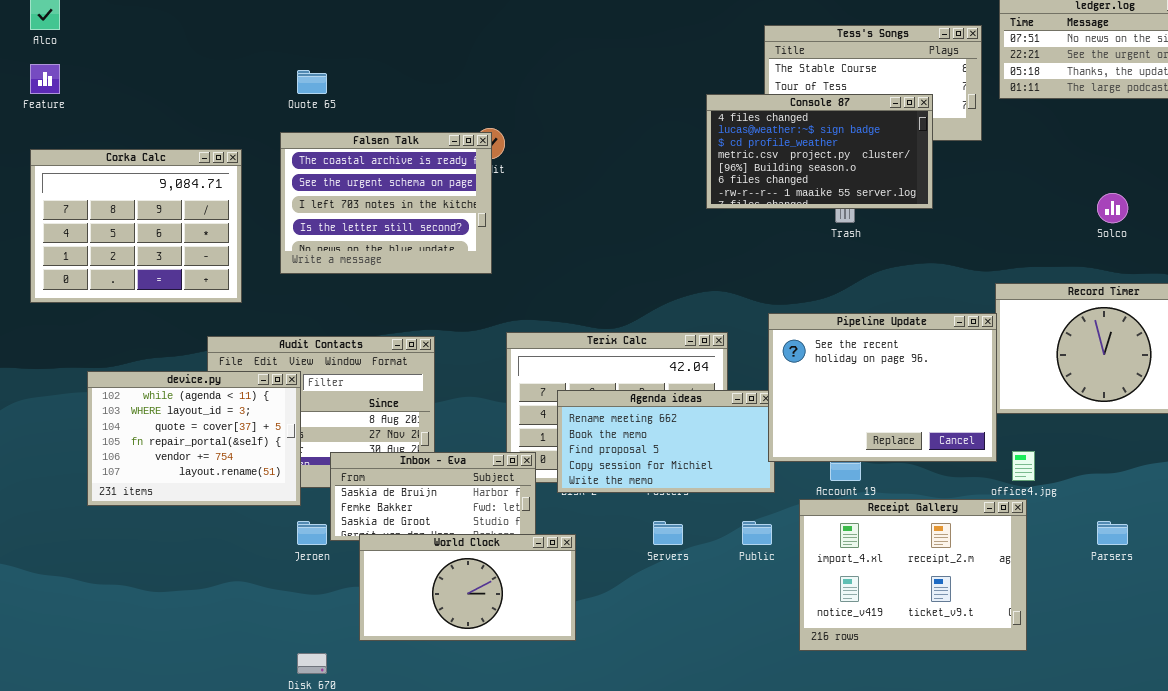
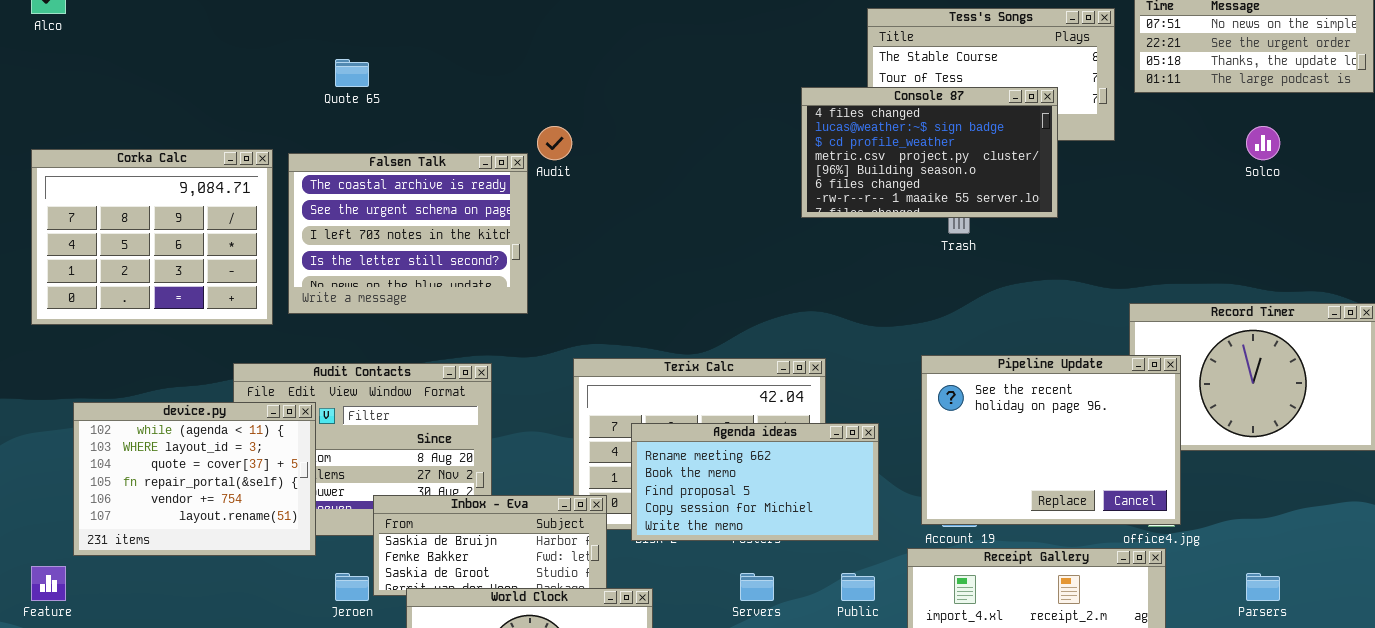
Feature: [30,64,60,94] -> [31,566,66,601], moved
Falsen Talk: [280,132,492,274] -> [288,153,528,314], moved
Solco: [1097,193,1128,223] -> [1246,126,1280,160], moved
Pipeline Update: [768,313,997,462] -> [921,355,1181,525], moved
device.py: [87,371,301,506] -> [73,402,316,556], moved

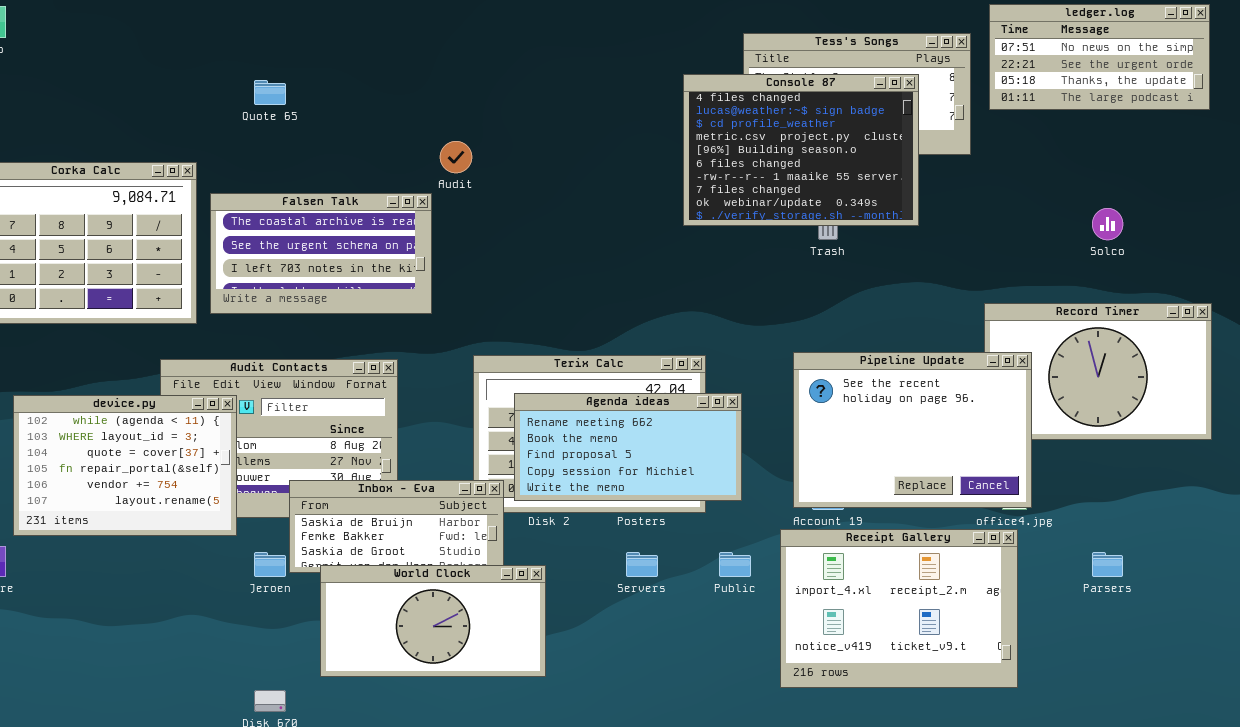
Console 87: [801,87,1058,218] -> [683,74,919,226], resized
Solco: [1246,126,1280,160] -> [1092,208,1123,240], moved
Falsen Talk: [288,153,528,314] -> [210,193,432,314], resized
Agenda ideas: [631,423,879,541] -> [514,393,742,501], moved

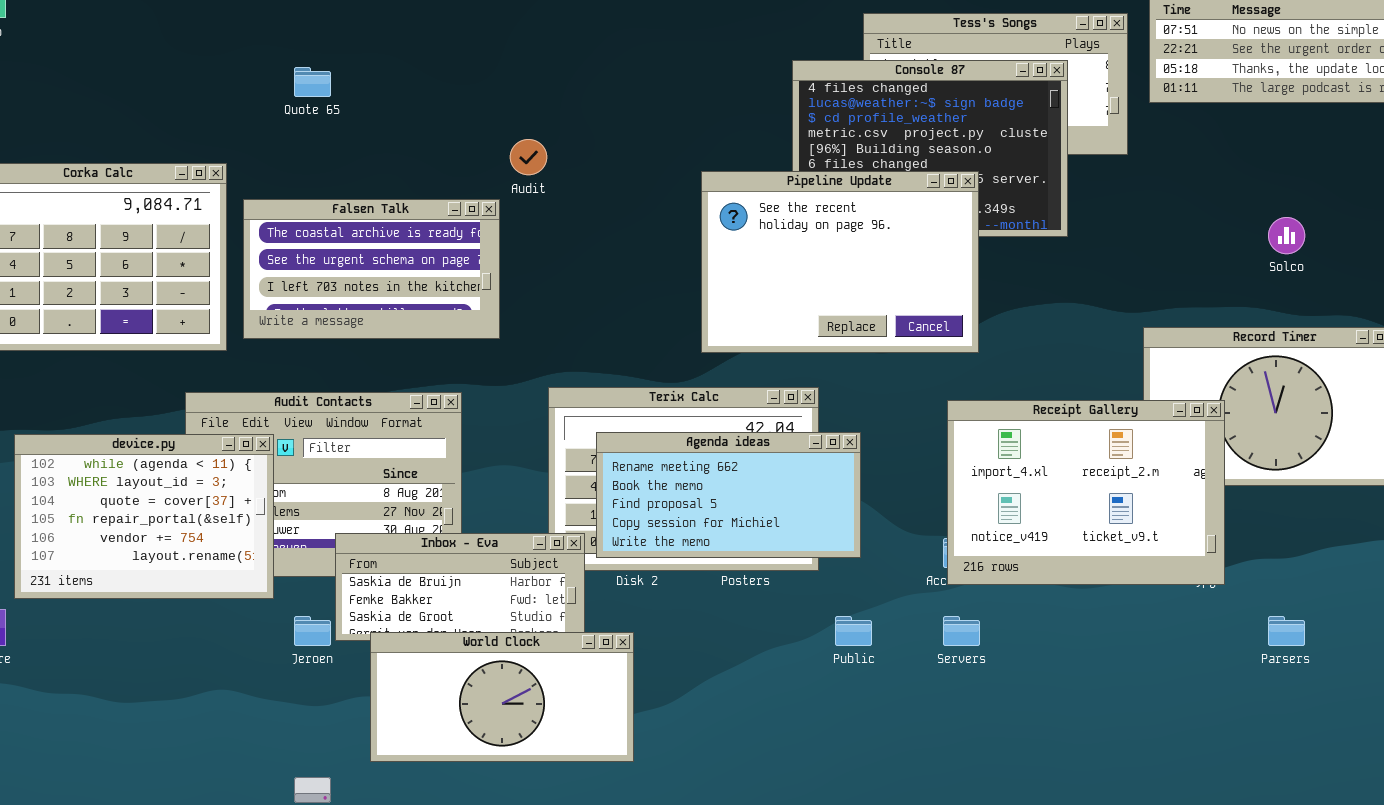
Pipeline Update: [793,352,1032,508] -> [701,171,979,353], moved
Receipt Gallery: [780,529,1018,688] -> [947,400,1225,585], moved
Servers: [626,552,658,577] -> [943,616,980,646], moved

